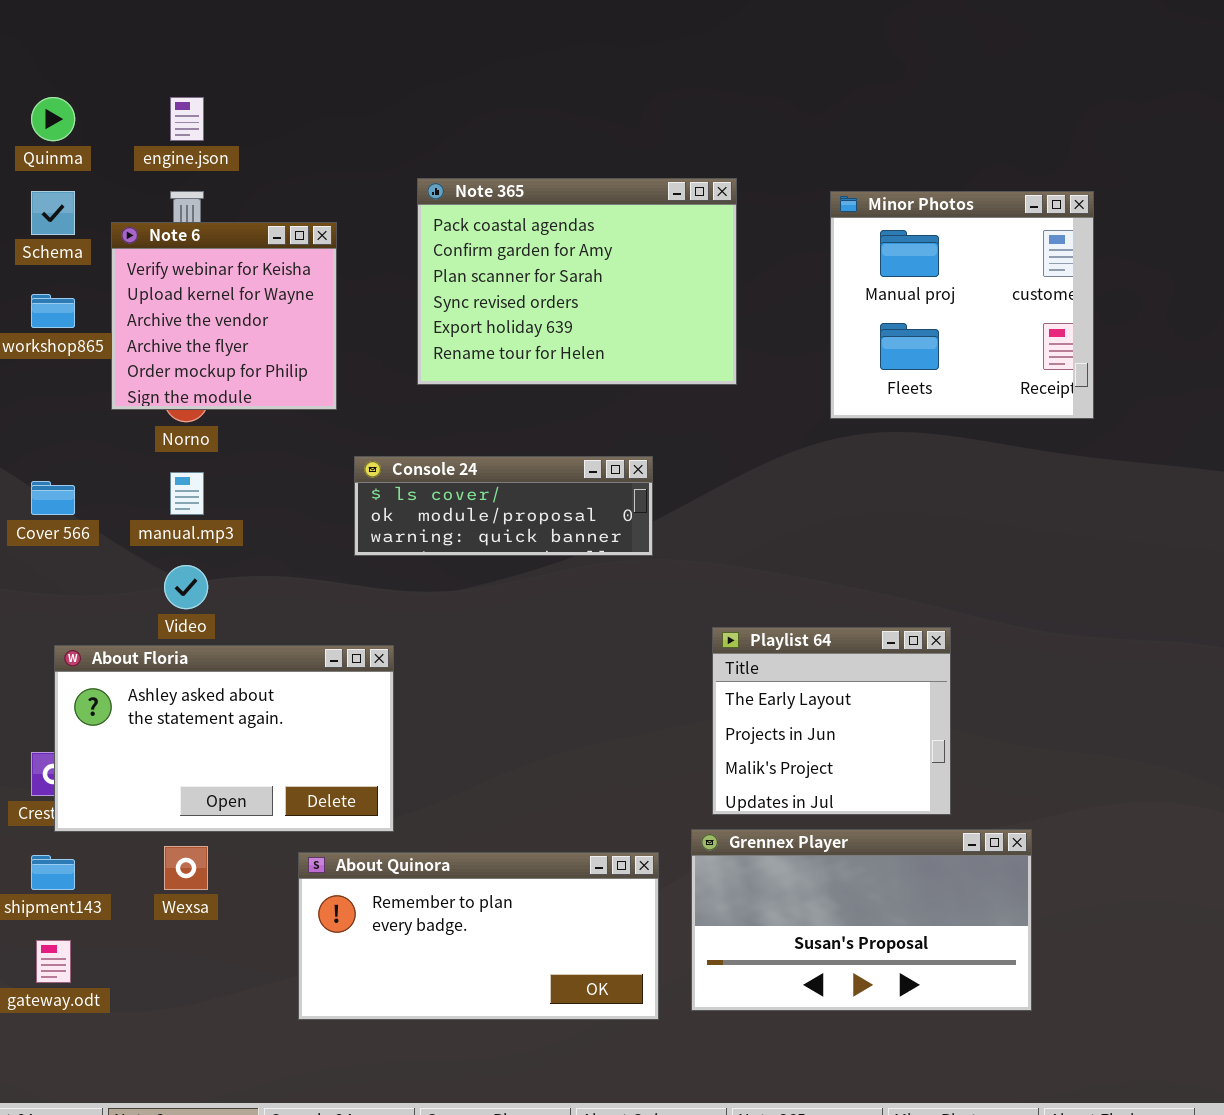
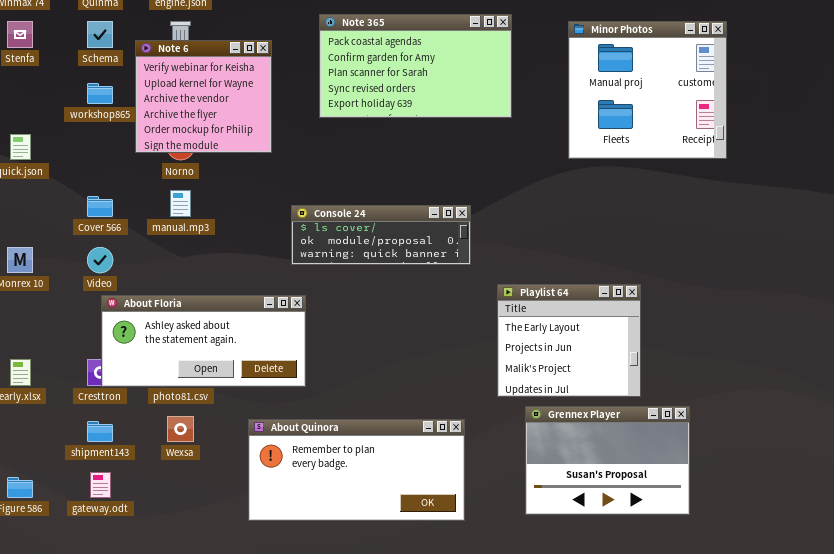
Note 365: [417,178,737,385] -> [319,14,512,118], resized
Console 24: [354,456,653,556] -> [291,205,471,265], moved
Video: [164,565,208,609] -> [87,247,113,273], moved
About Floria: [54,645,394,832] -> [101,295,306,387], resized
Grennex Player: [691,829,1032,1011] -> [525,406,690,515], resized

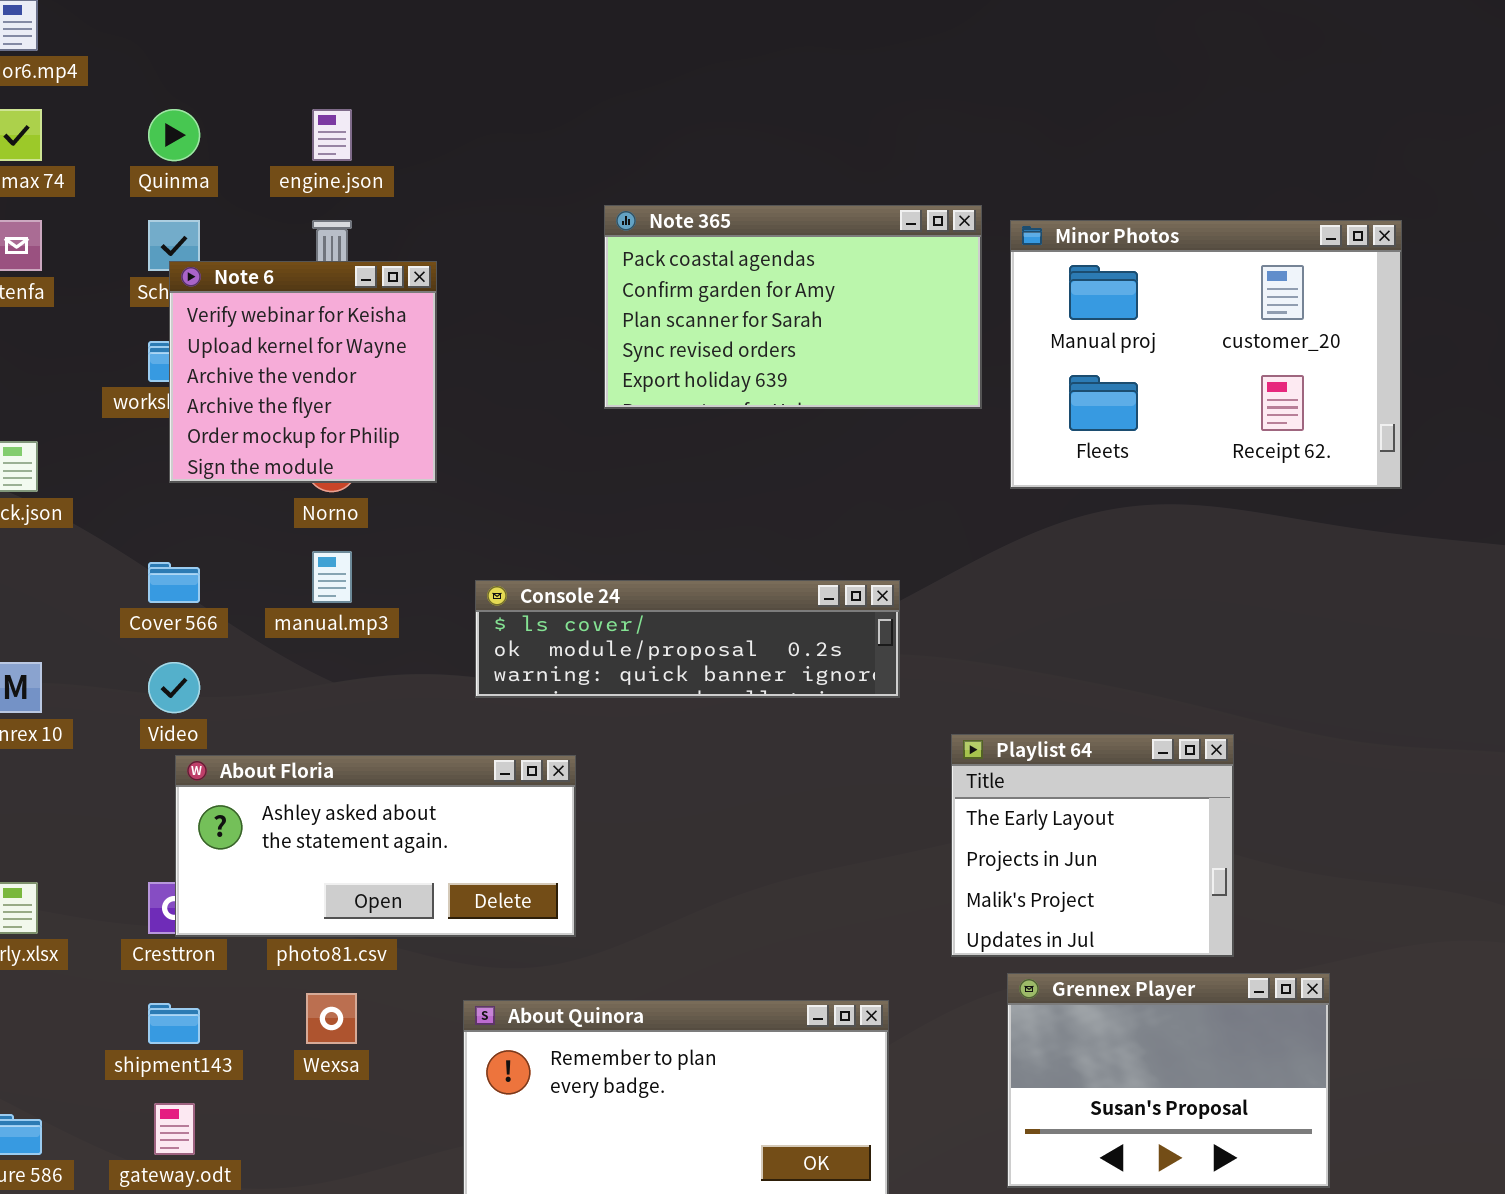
Minor Photos: [568,21,727,159] -> [1010,220,1402,489], resized
Note 6: [135,40,272,153] -> [169,261,437,483], moved
Console 24: [291,205,471,265] -> [475,580,900,698], resized

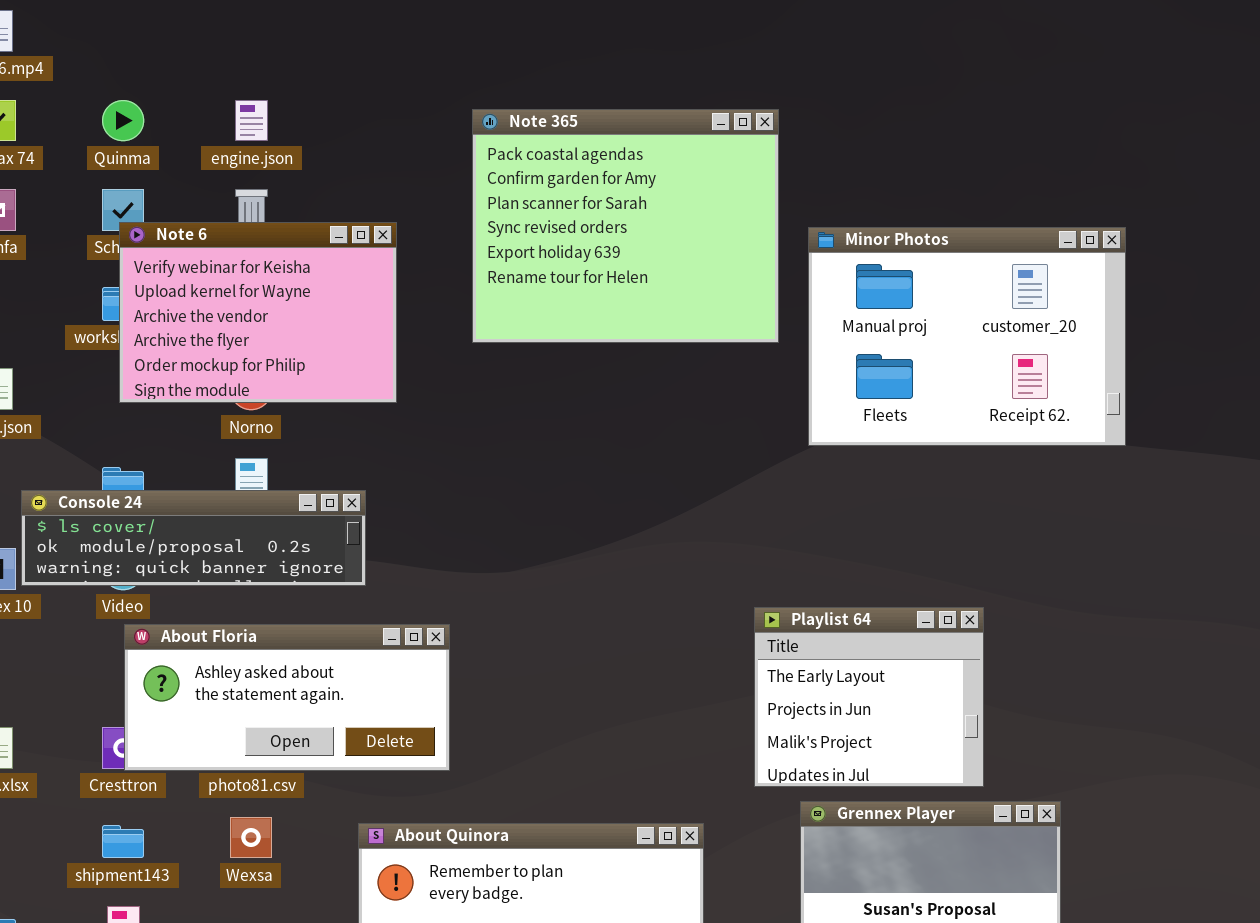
Note 365: [604,205,982,409] -> [472,109,779,343], resized
Minor Photos: [1010,220,1402,489] -> [808,227,1126,446], moved
Note 6: [169,261,437,483] -> [119,222,397,403], resized
Console 24: [475,580,900,698] -> [21,490,366,586], moved

